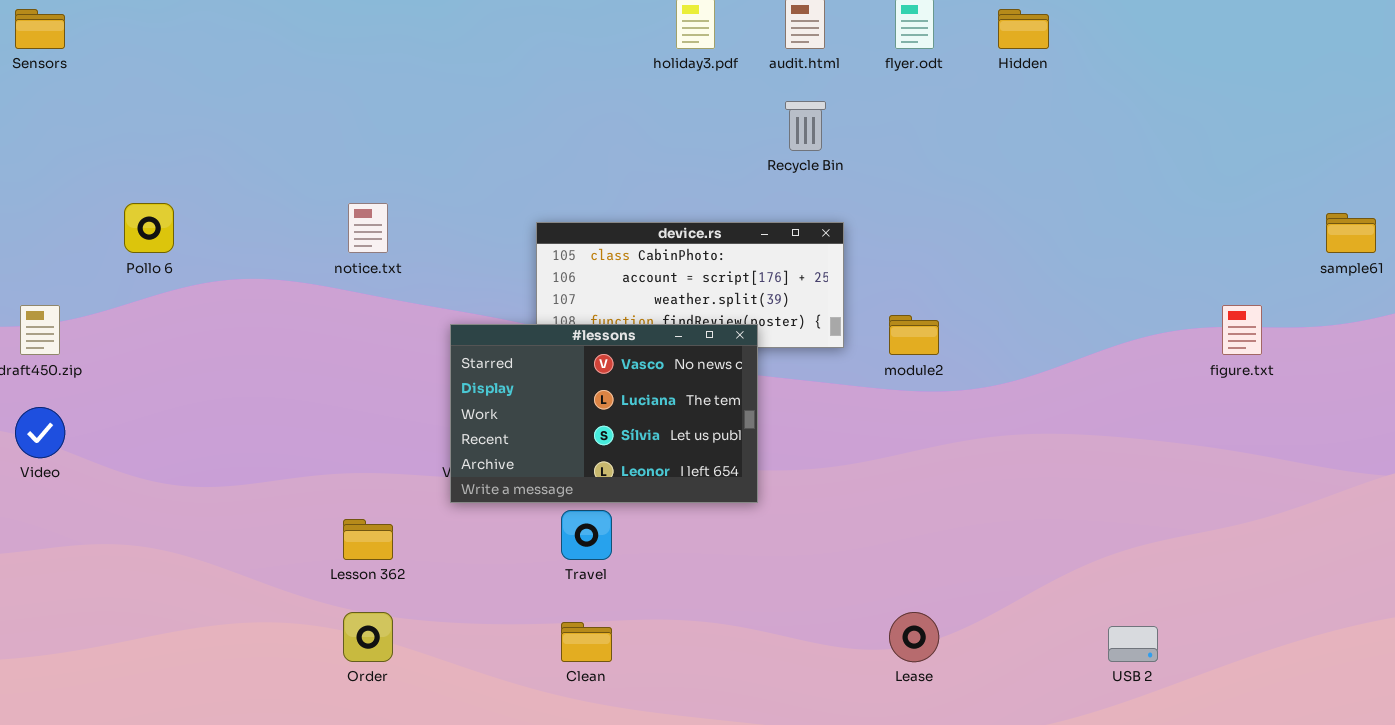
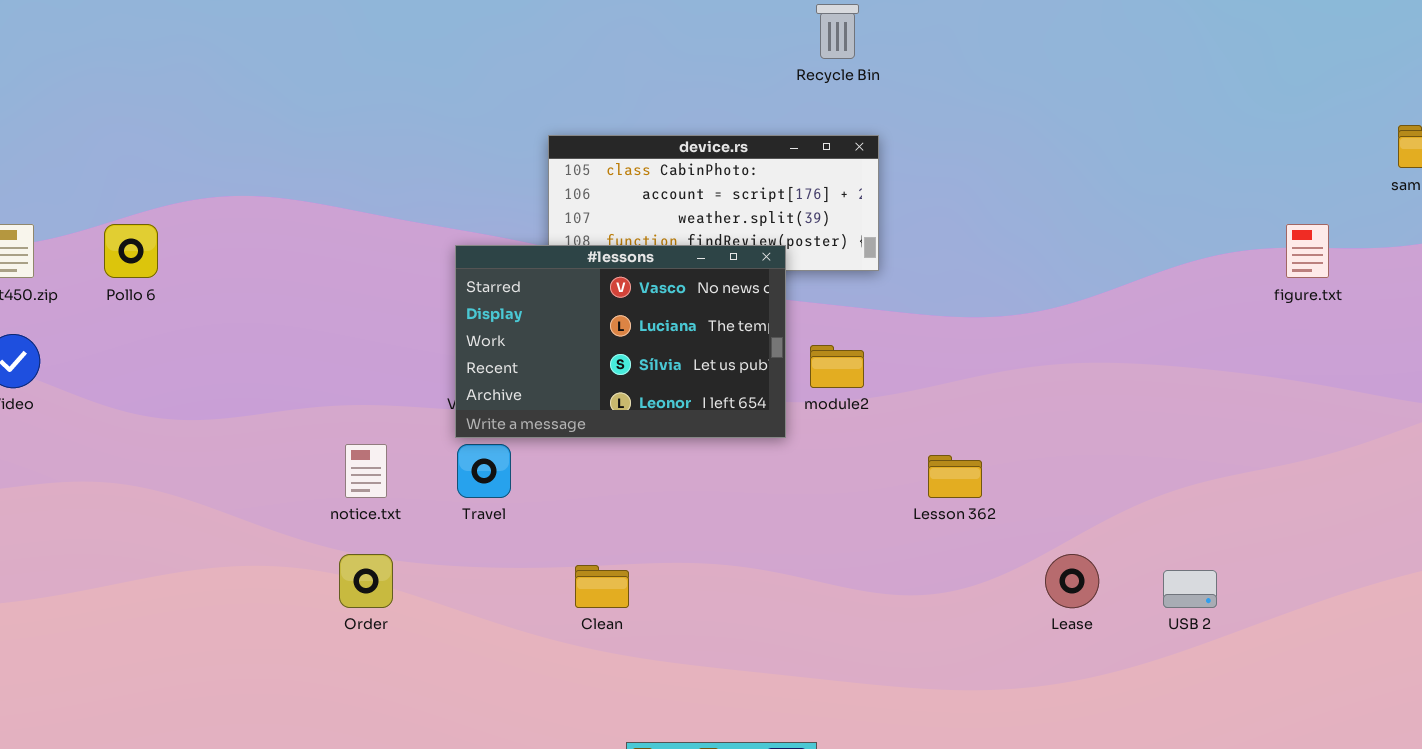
Pollo 6: [124,203,174,253] -> [104,224,158,278], moved
notice.txt: [348,203,388,253] -> [345,444,387,498], moved
module2: [889,315,939,355] -> [810,345,864,388], moved
Travel: [561,510,612,560] -> [457,444,511,498], moved
Lesson 362: [343,519,393,560] -> [928,455,982,498], moved
Lease: [889,612,939,662] -> [1045,554,1099,608], moved

